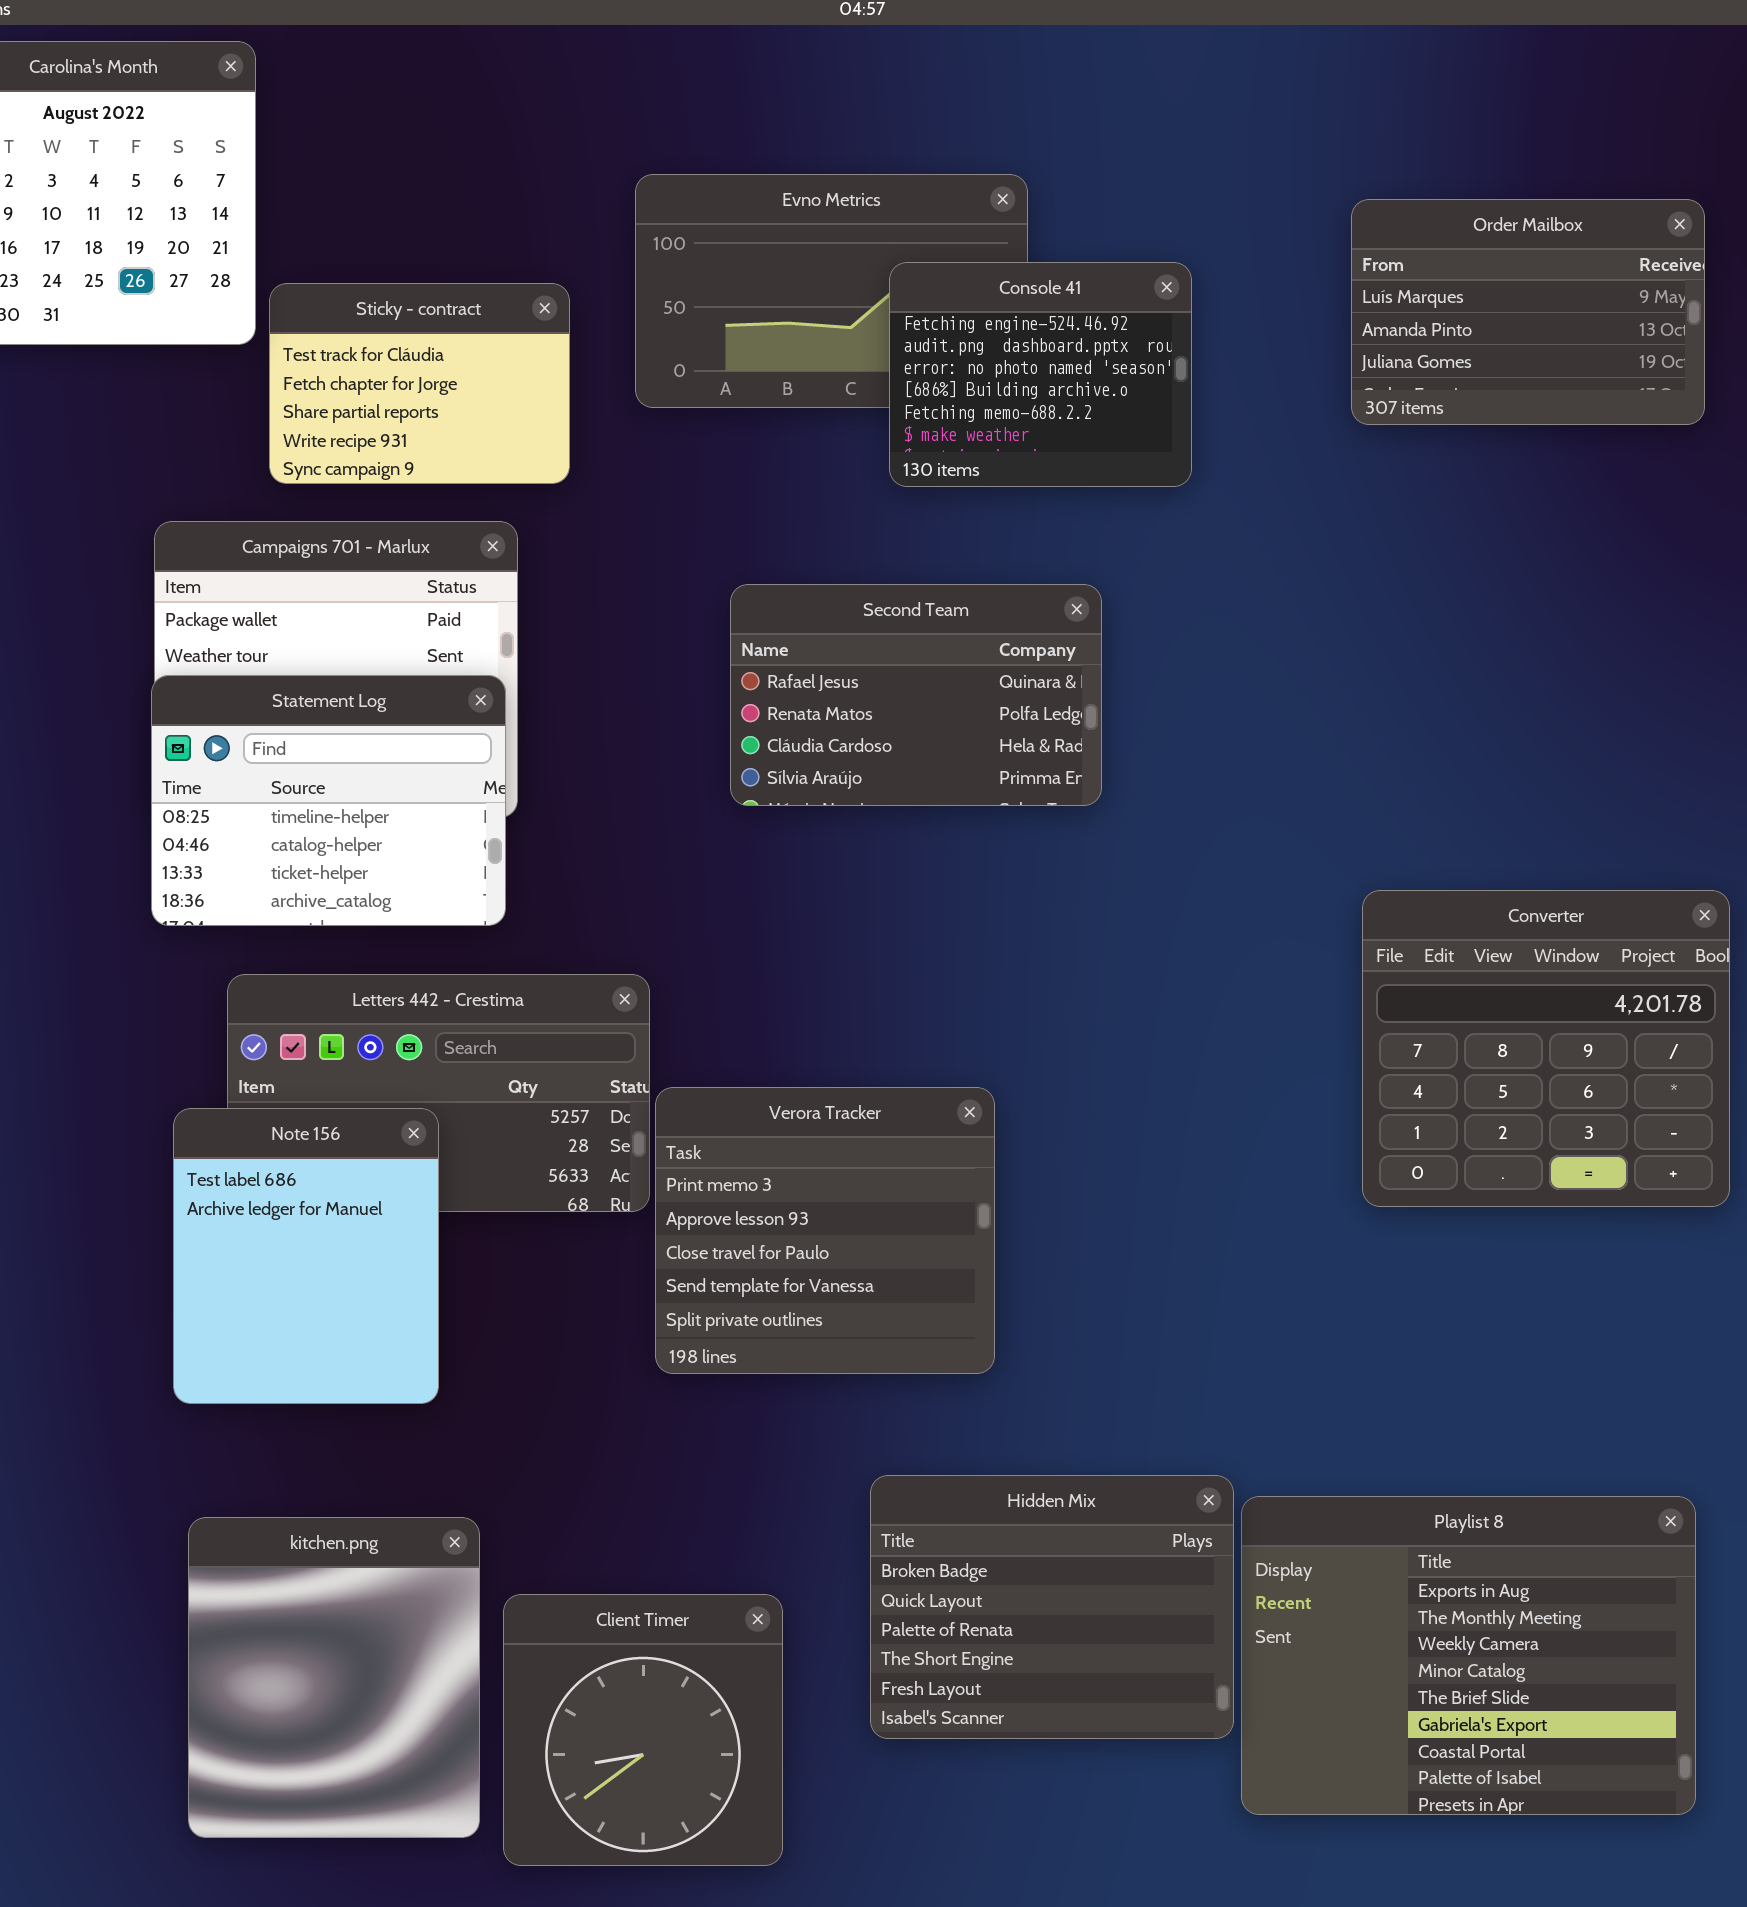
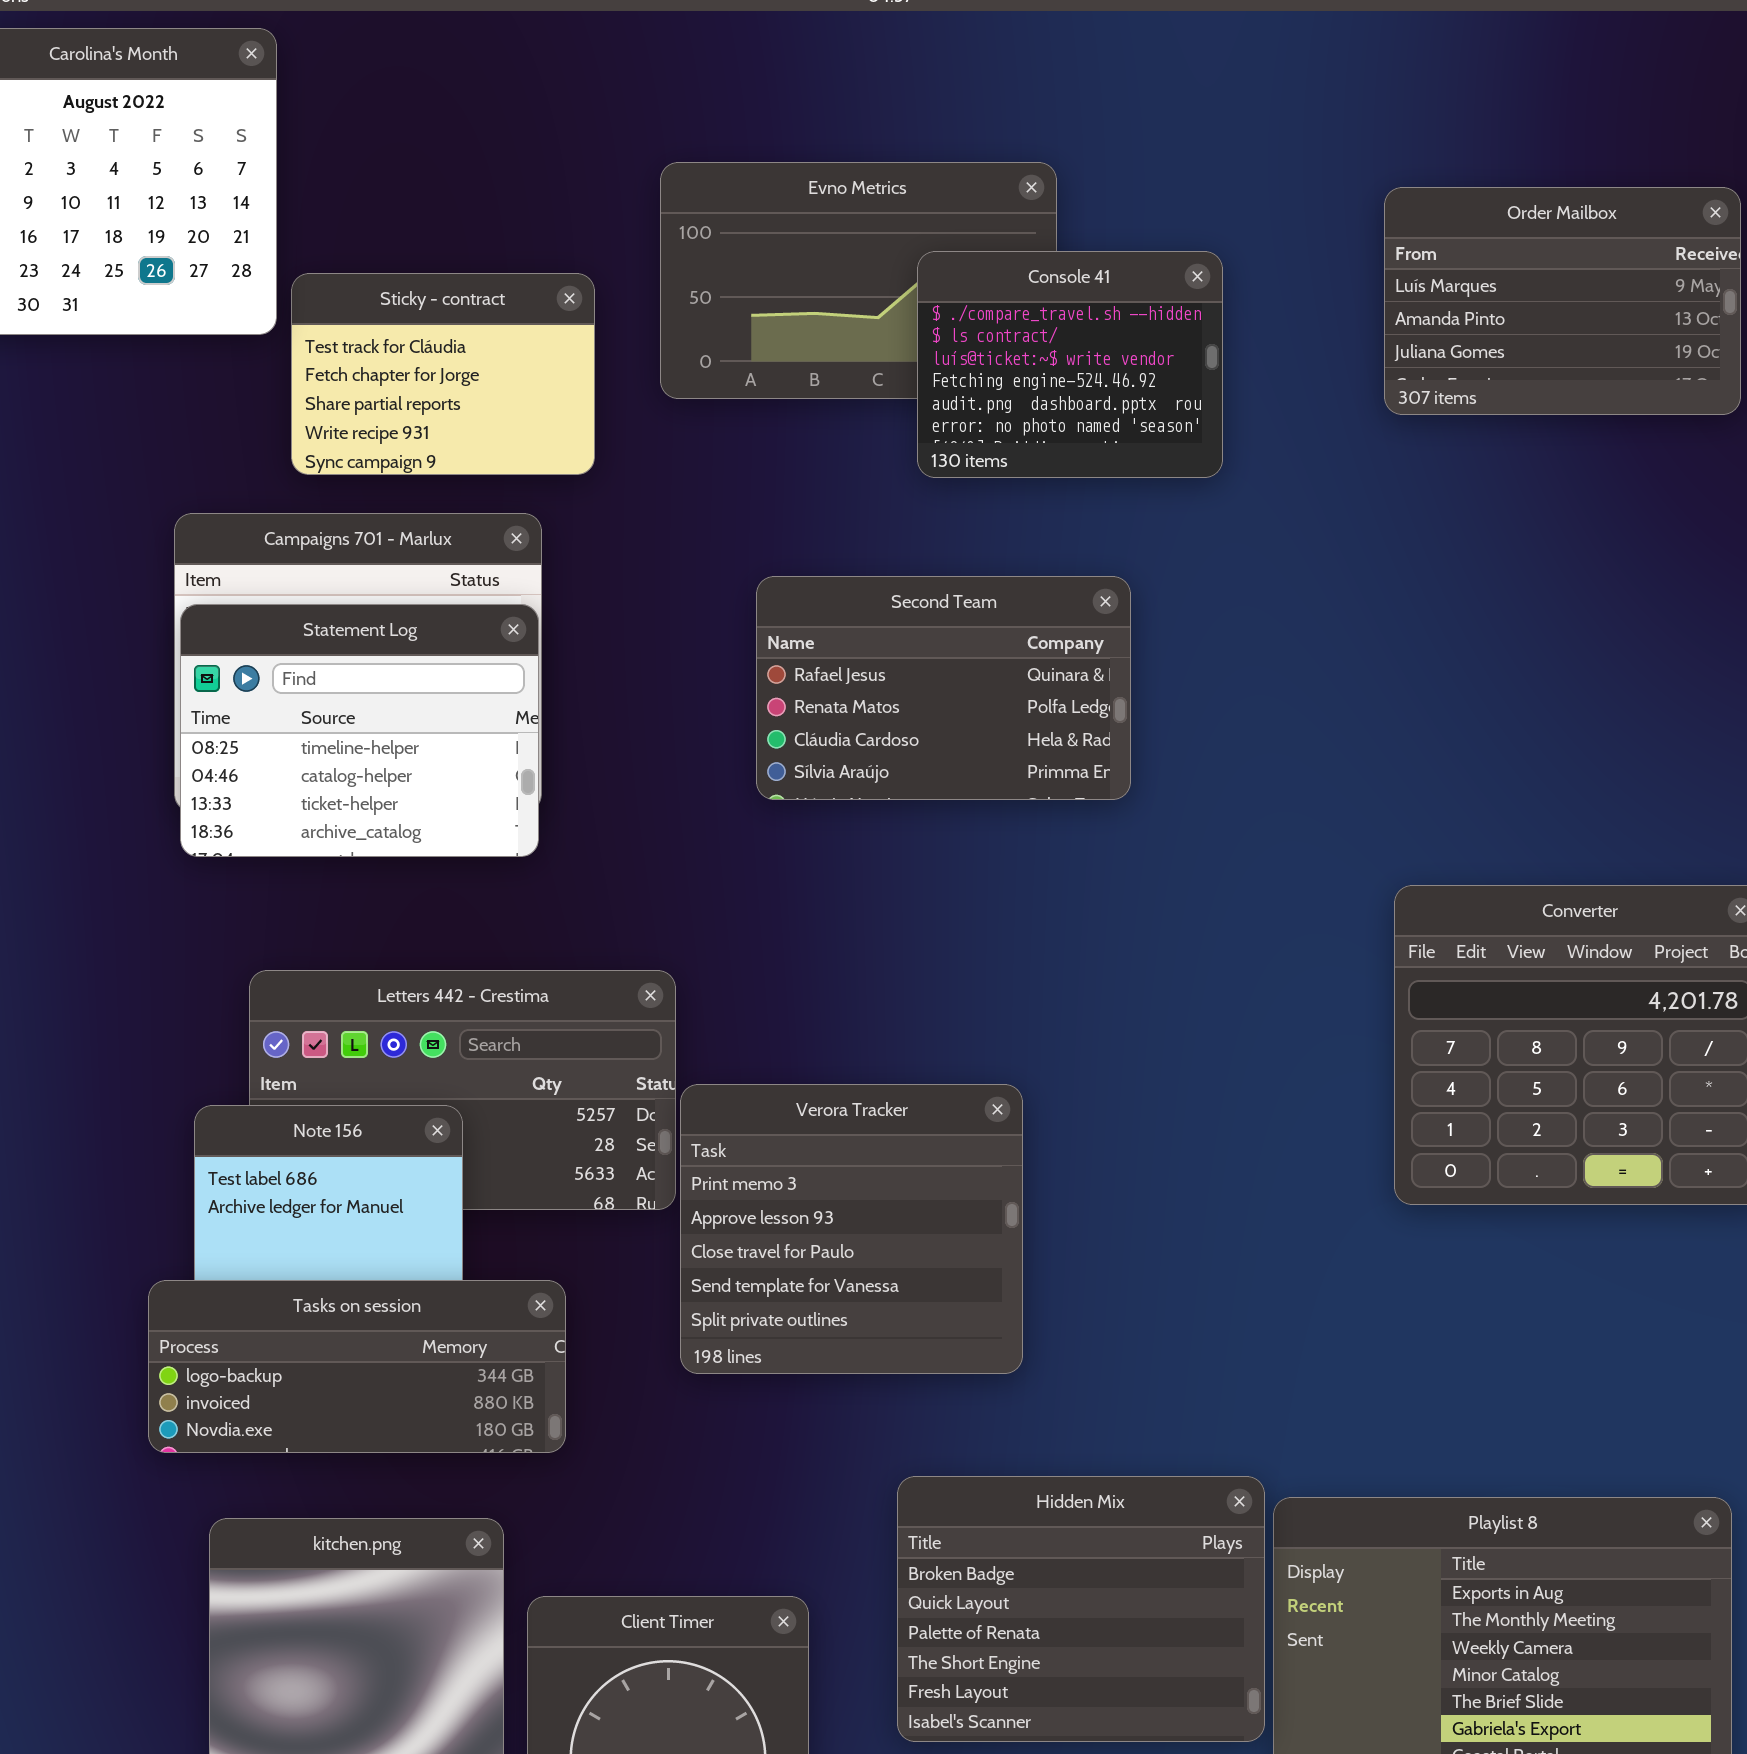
Console 41: [889,262,1192,487] -> [917,251,1223,478], scrolled up 3 rows
Statement Log: [151,675,506,926] -> [180,604,539,857], moved
Tasks on session: none -> [148,1280,566,1453], opened

